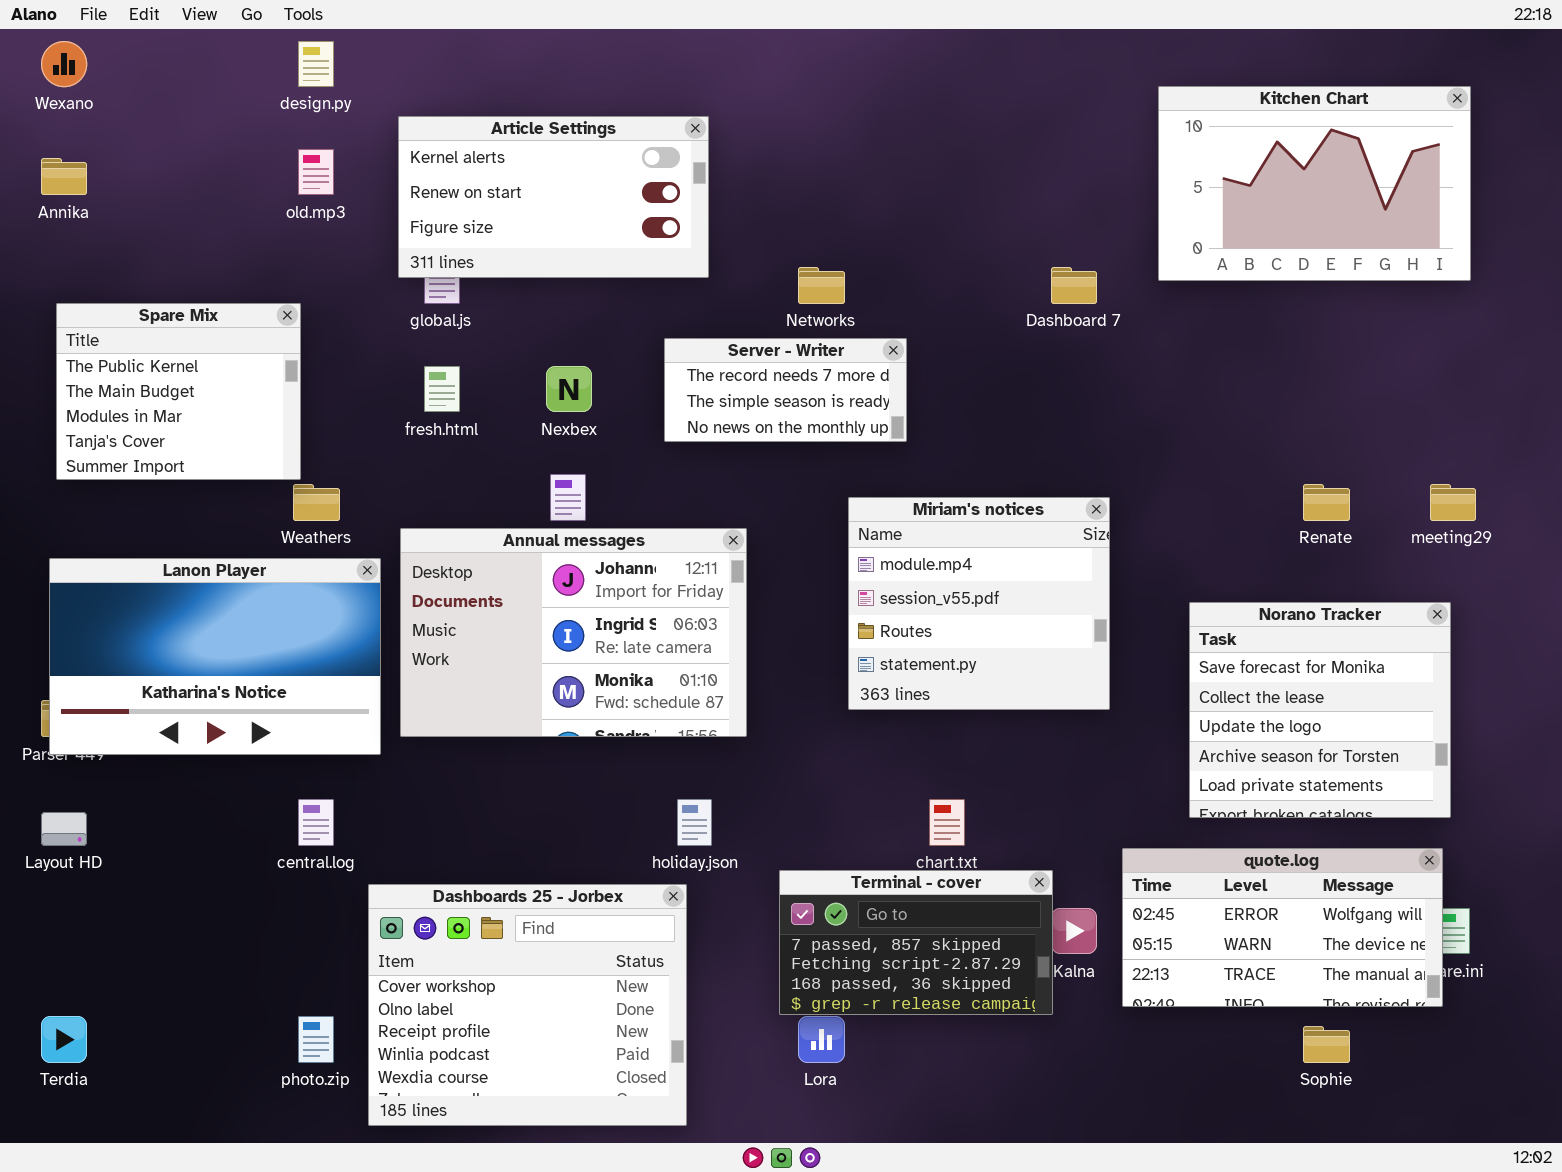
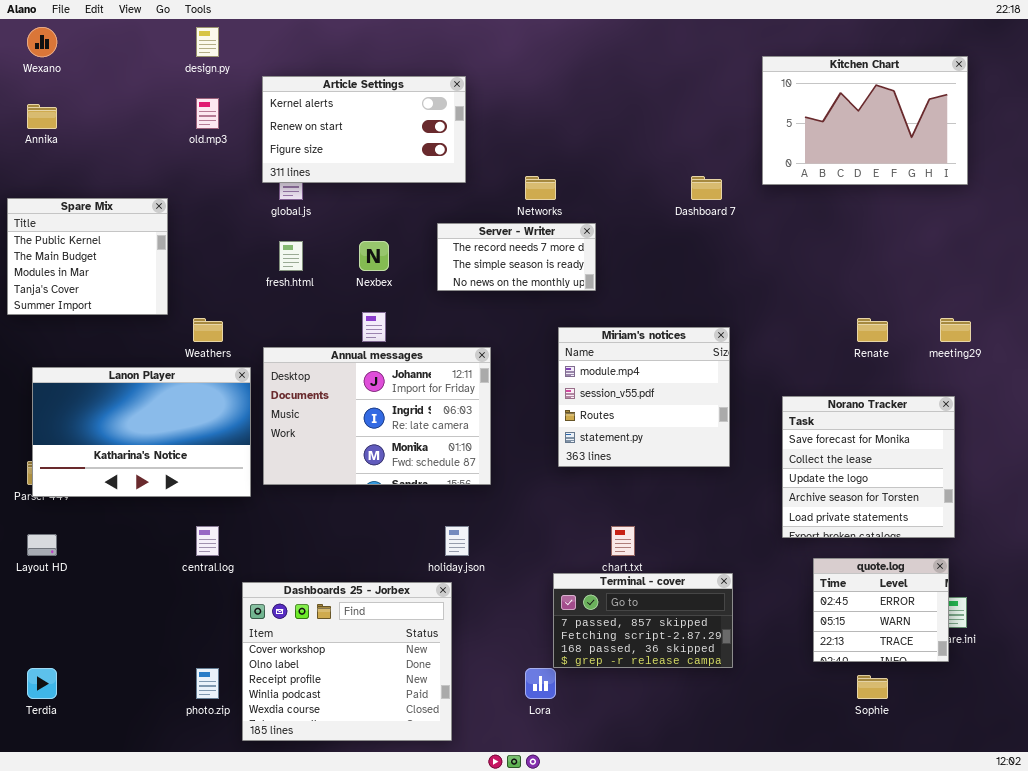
Spare Mix: [56,303,301,480] -> [7,198,168,315], moved
quote.log: [1122,848,1443,1007] -> [813,558,949,662], resized
Terminal - cover: [779,870,1053,1015] -> [553,573,733,668], moved

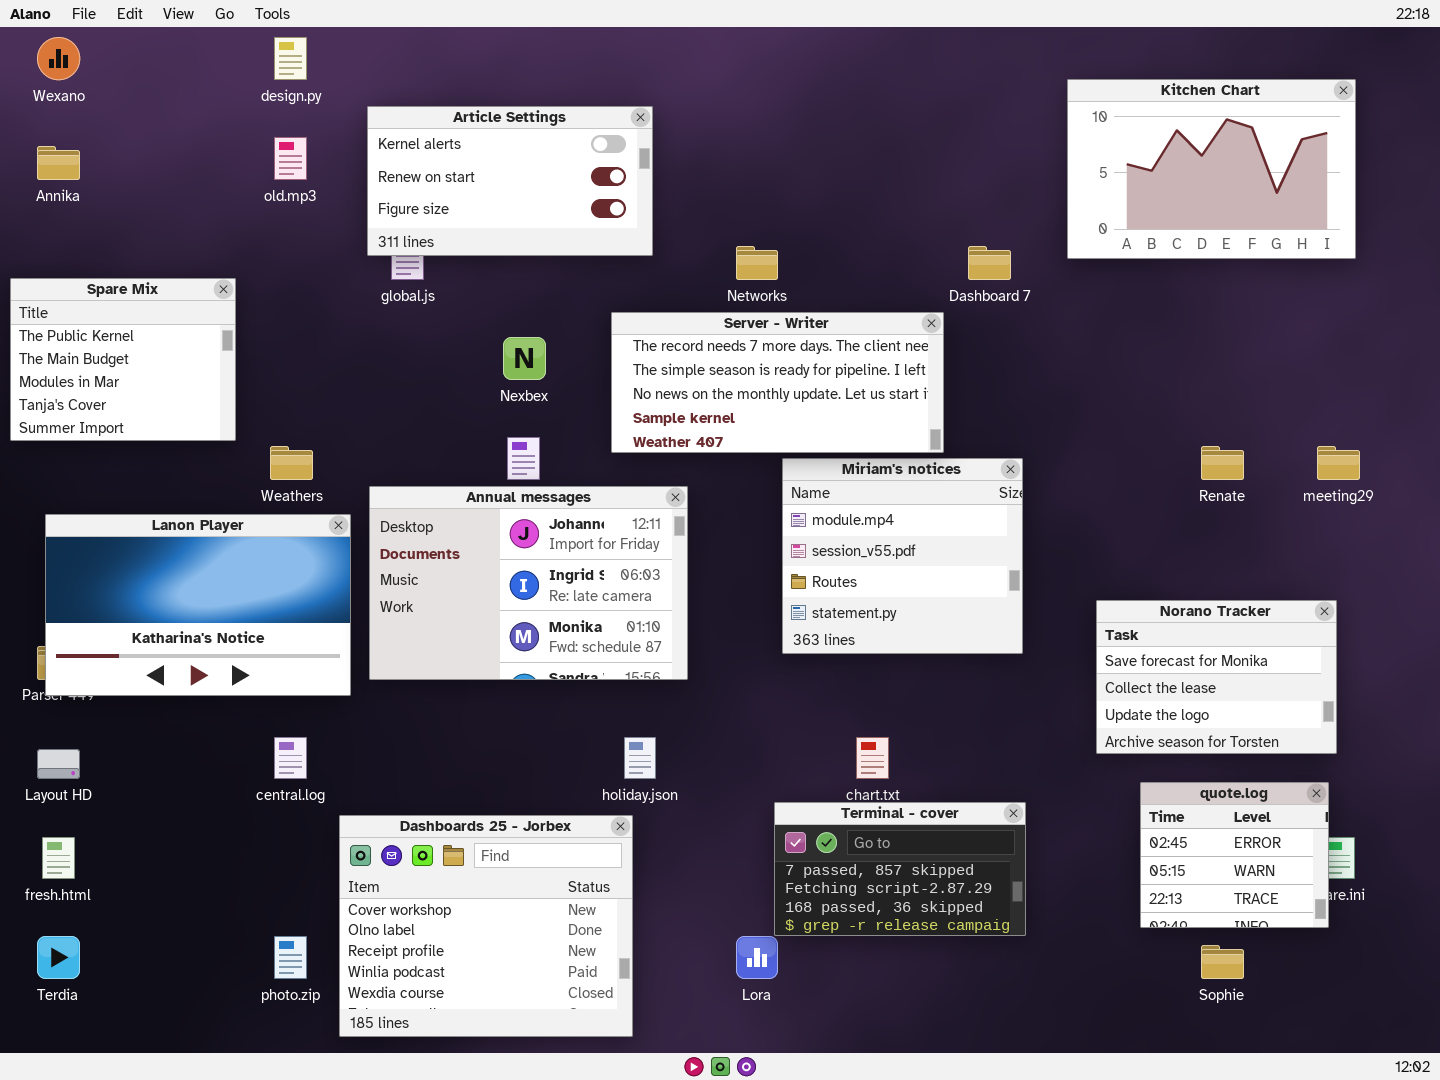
Server - Writer: [437,223,596,291] -> [611,312,944,453], resized
fresh.html: [279,241,303,271] -> [42,837,75,879], moved
Norano Tracker: [782,396,955,538] -> [1096,600,1337,754], resized

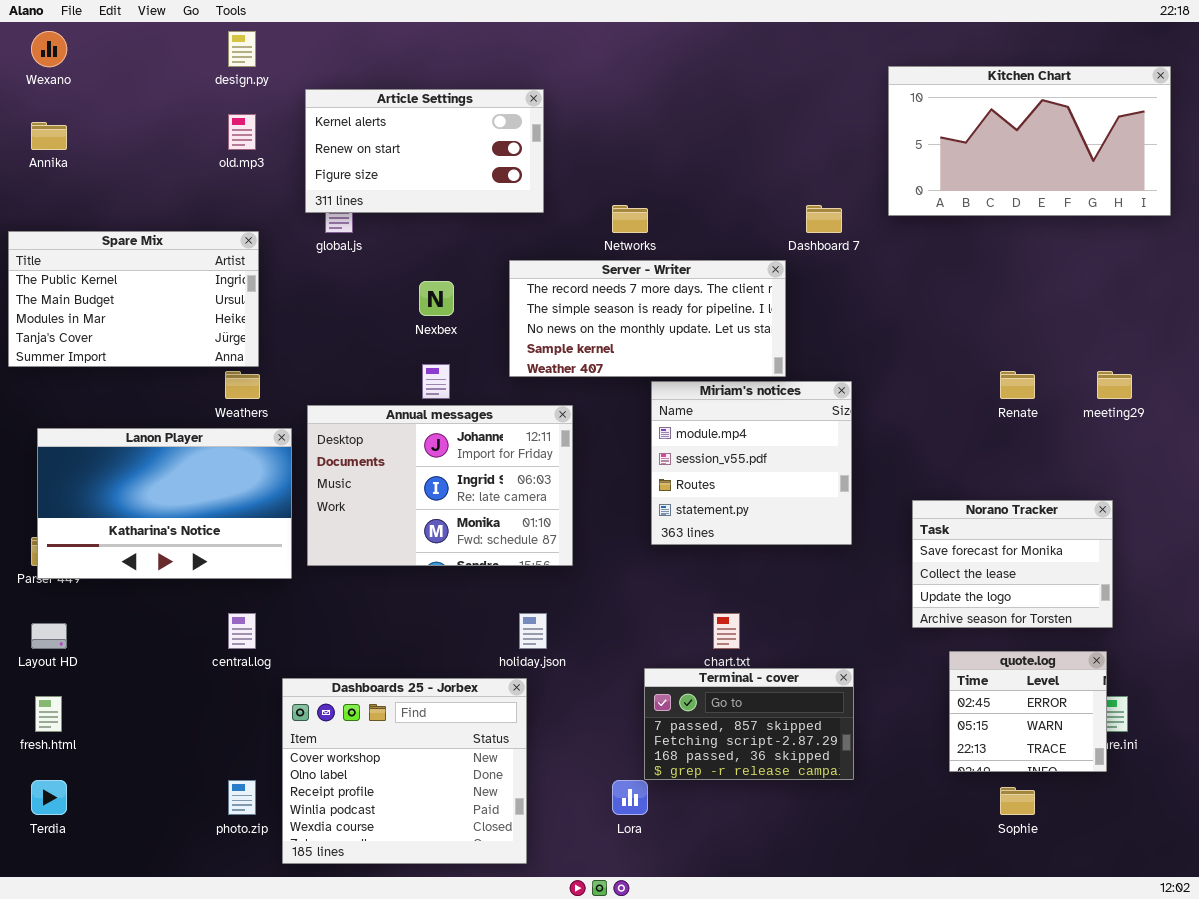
Kitchen Chart: [1067,79,1356,259] -> [888,66,1171,216], resized
Spare Mix: [10,278,236,441] -> [8,231,259,367], resized

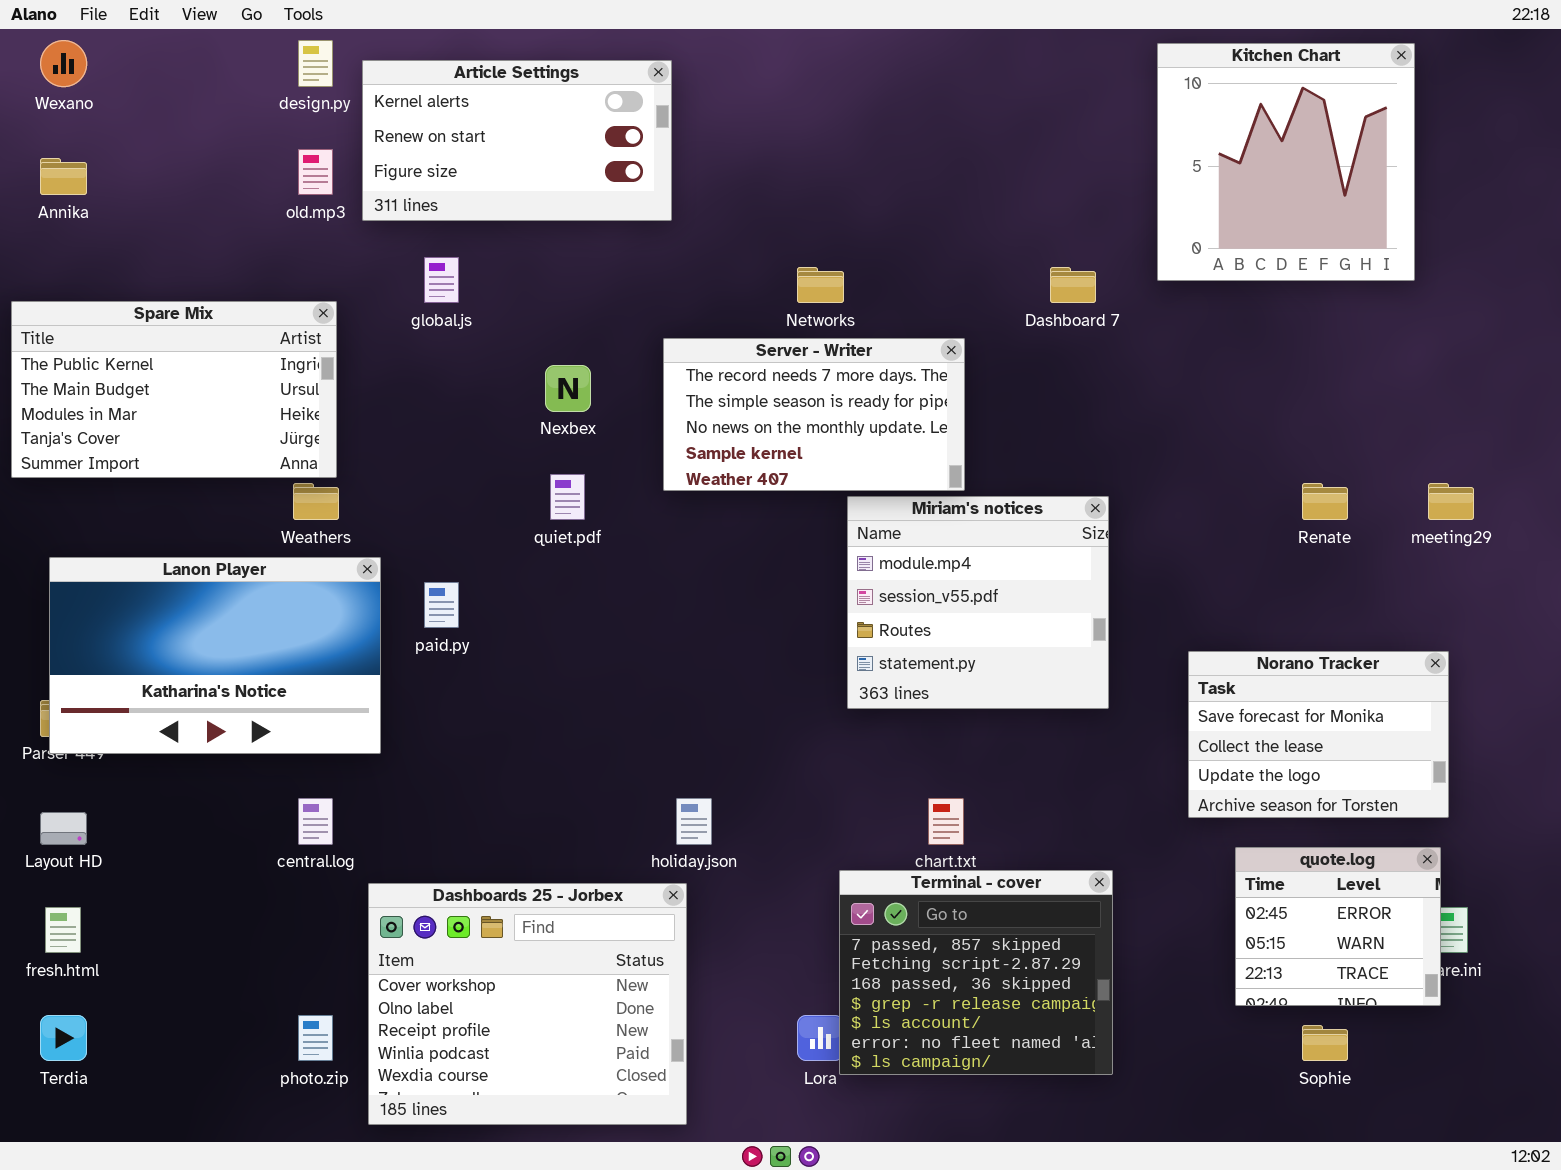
Kitchen Chart: [888,66,1171,216] -> [1157,43,1415,281], resized
Article Settings: [305,89,544,213] -> [362,60,672,221], moved
Server - Writer: [509,260,786,377] -> [663,338,965,491], resized
Annual messages: [307,405,573,566] -> none, closed
Terminal - cover: [644,668,854,780] -> [839,870,1113,1075], resized

